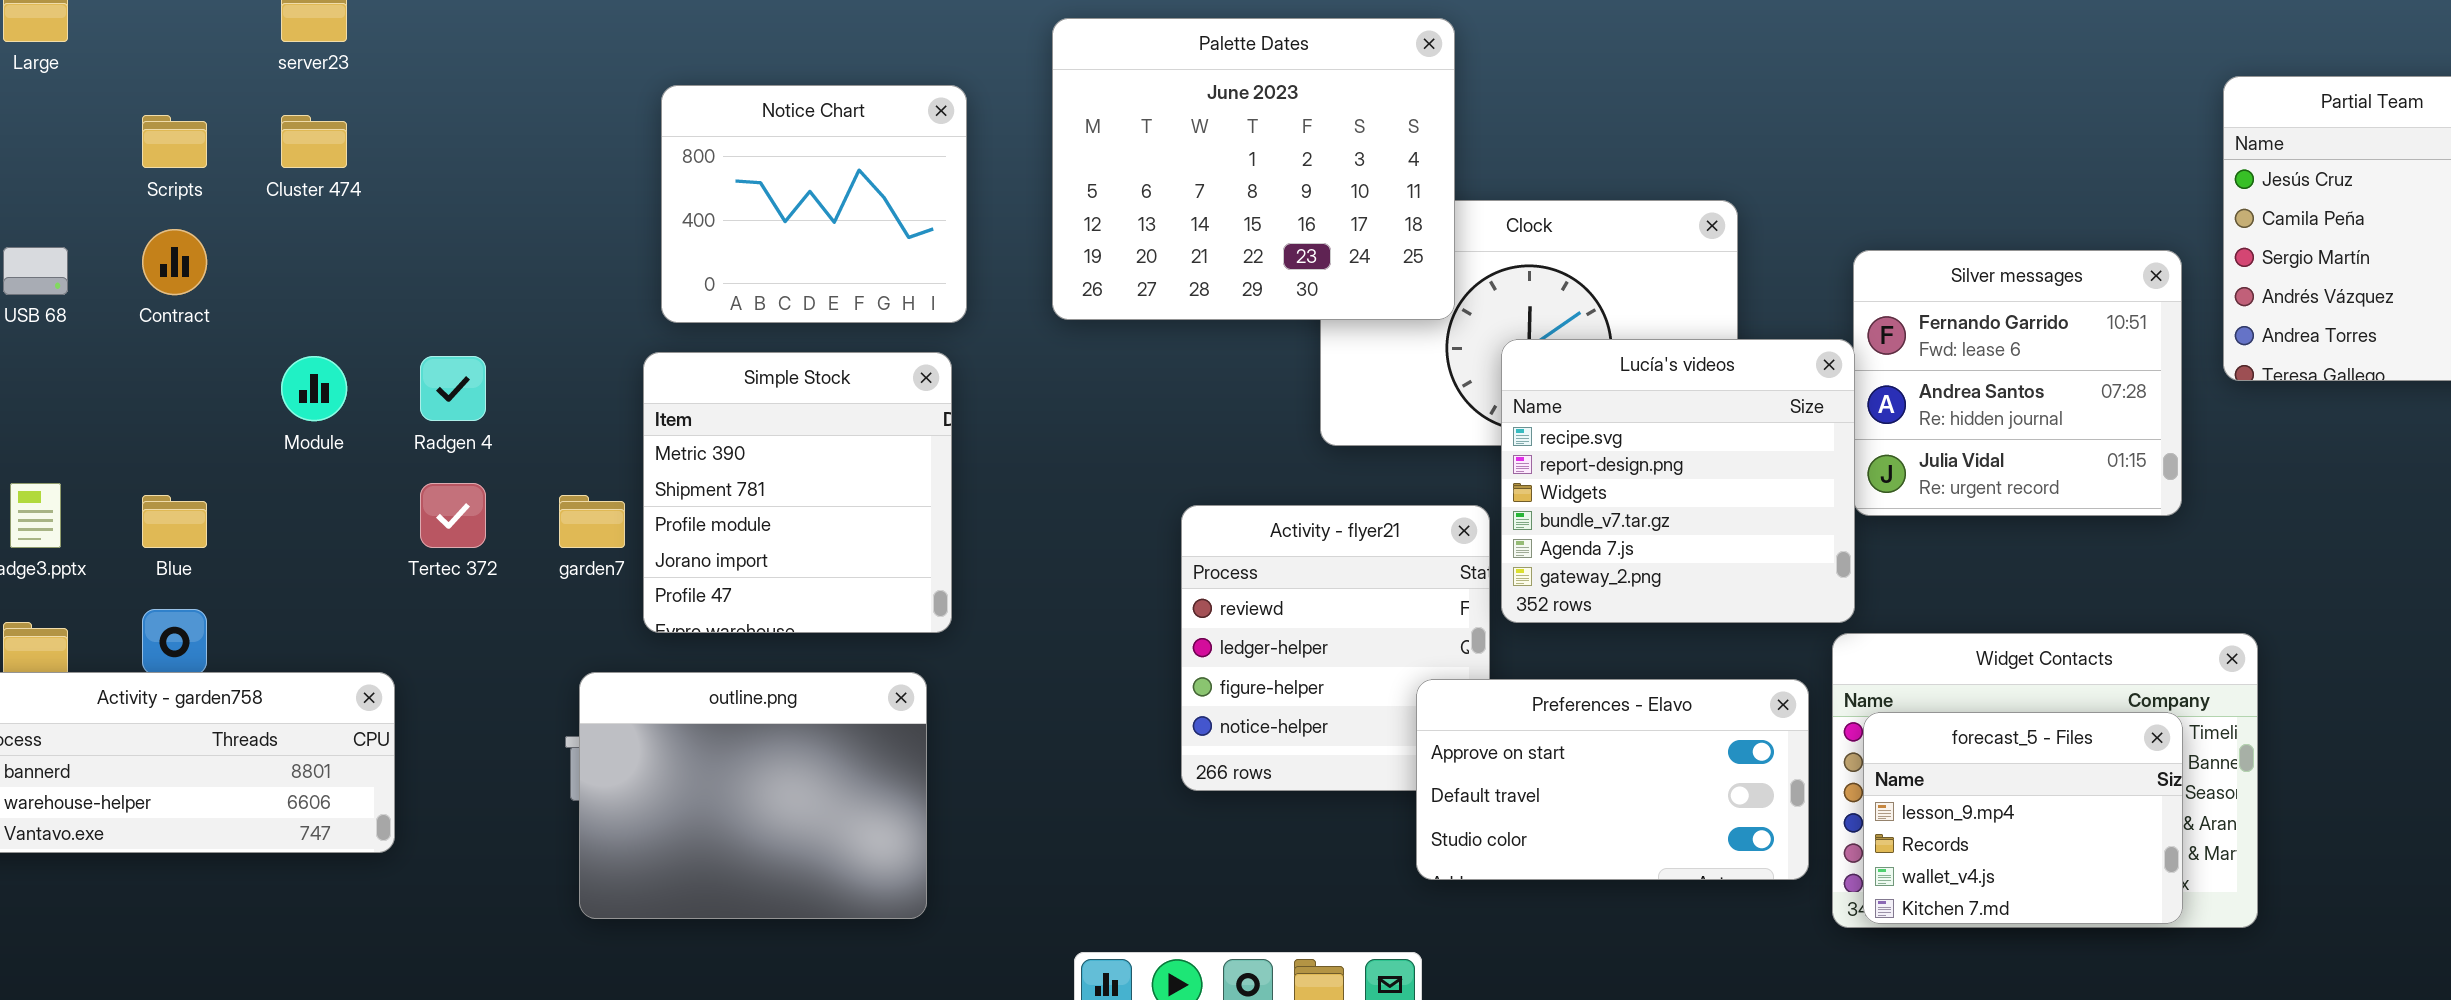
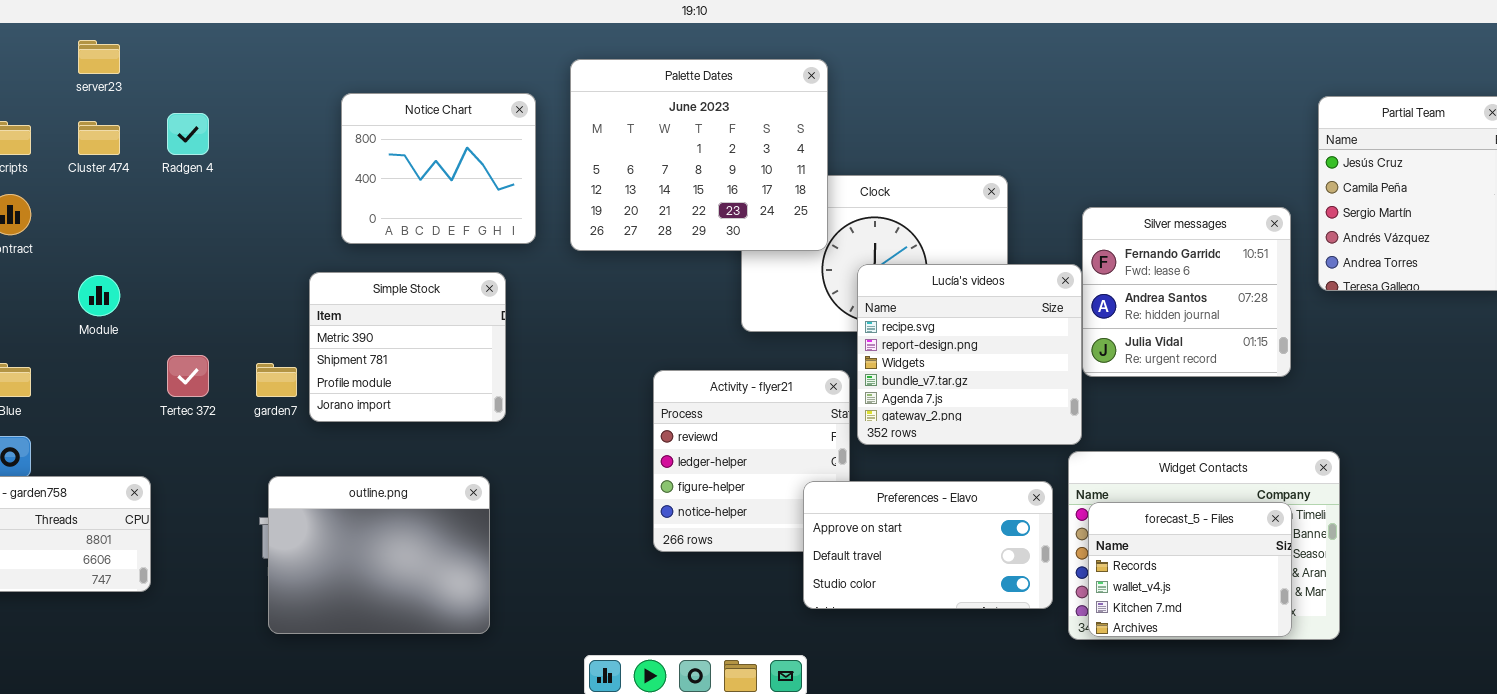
Notice Chart: [661,85,967,323] -> [341,93,536,244], moved
Simple Stock: [643,352,952,633] -> [309,272,506,422], resized
Radgen 4: [420,356,486,421] -> [167,113,209,155], moved
forecast_5 - Files: [1863,712,2183,924] -> [1088,502,1292,637], scrolled down 1 row

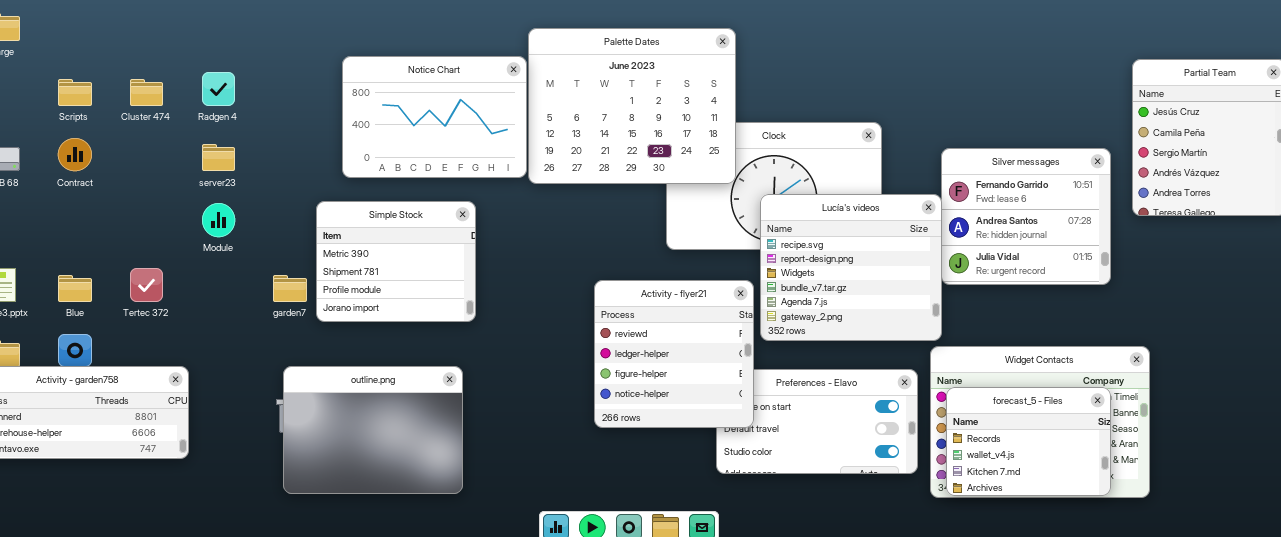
server23: [78,40,120,74] -> [202,144,235,171], moved
Notice Chart: [341,93,536,244] -> [342,56,527,178], resized
Module: [78,275,120,316] -> [202,203,235,237], moved
Tertec 372: [167,355,209,397] -> [130,268,163,302], moved
Activity - flyer21: [653,370,850,552] -> [594,280,754,428], raised

